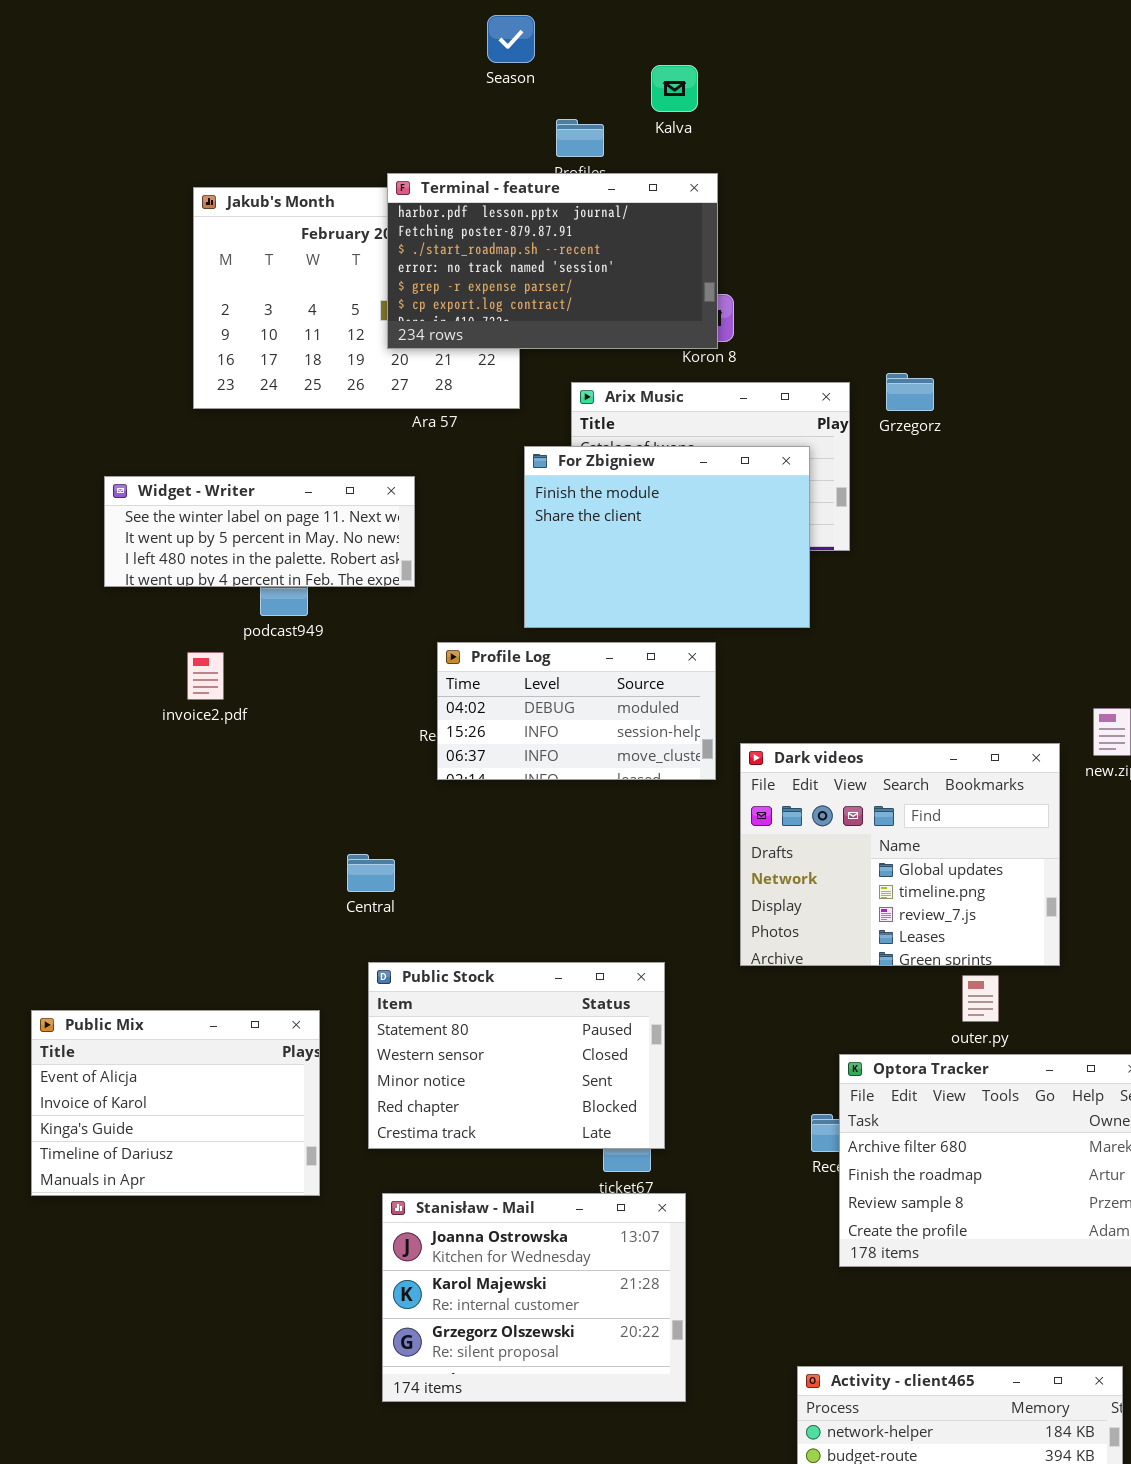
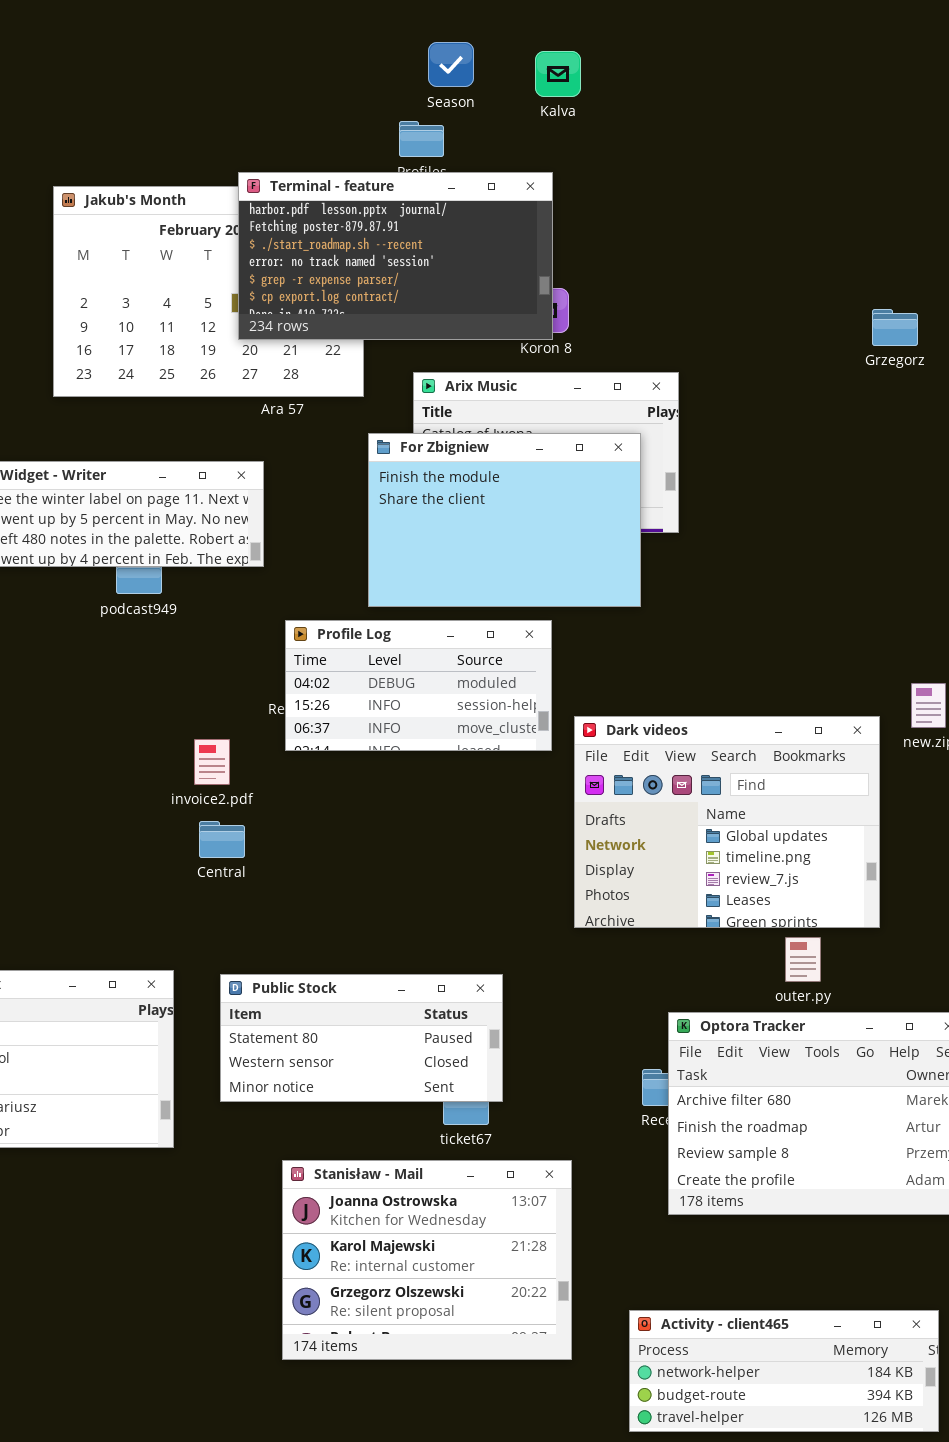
Season: [487,15,535,63] -> [428,42,474,87], moved
Kalva: [651,65,698,112] -> [535,51,581,97], moved
Grzegorz: [886,373,934,411] -> [872,309,918,346], moved
invoice2.pdf: [187,652,224,700] -> [194,739,230,785], moved
Public Stock: [368,962,665,1149] -> [220,974,503,1102], resized
Stanisław - Mail: [382,1193,686,1402] -> [282,1160,572,1360], moved

